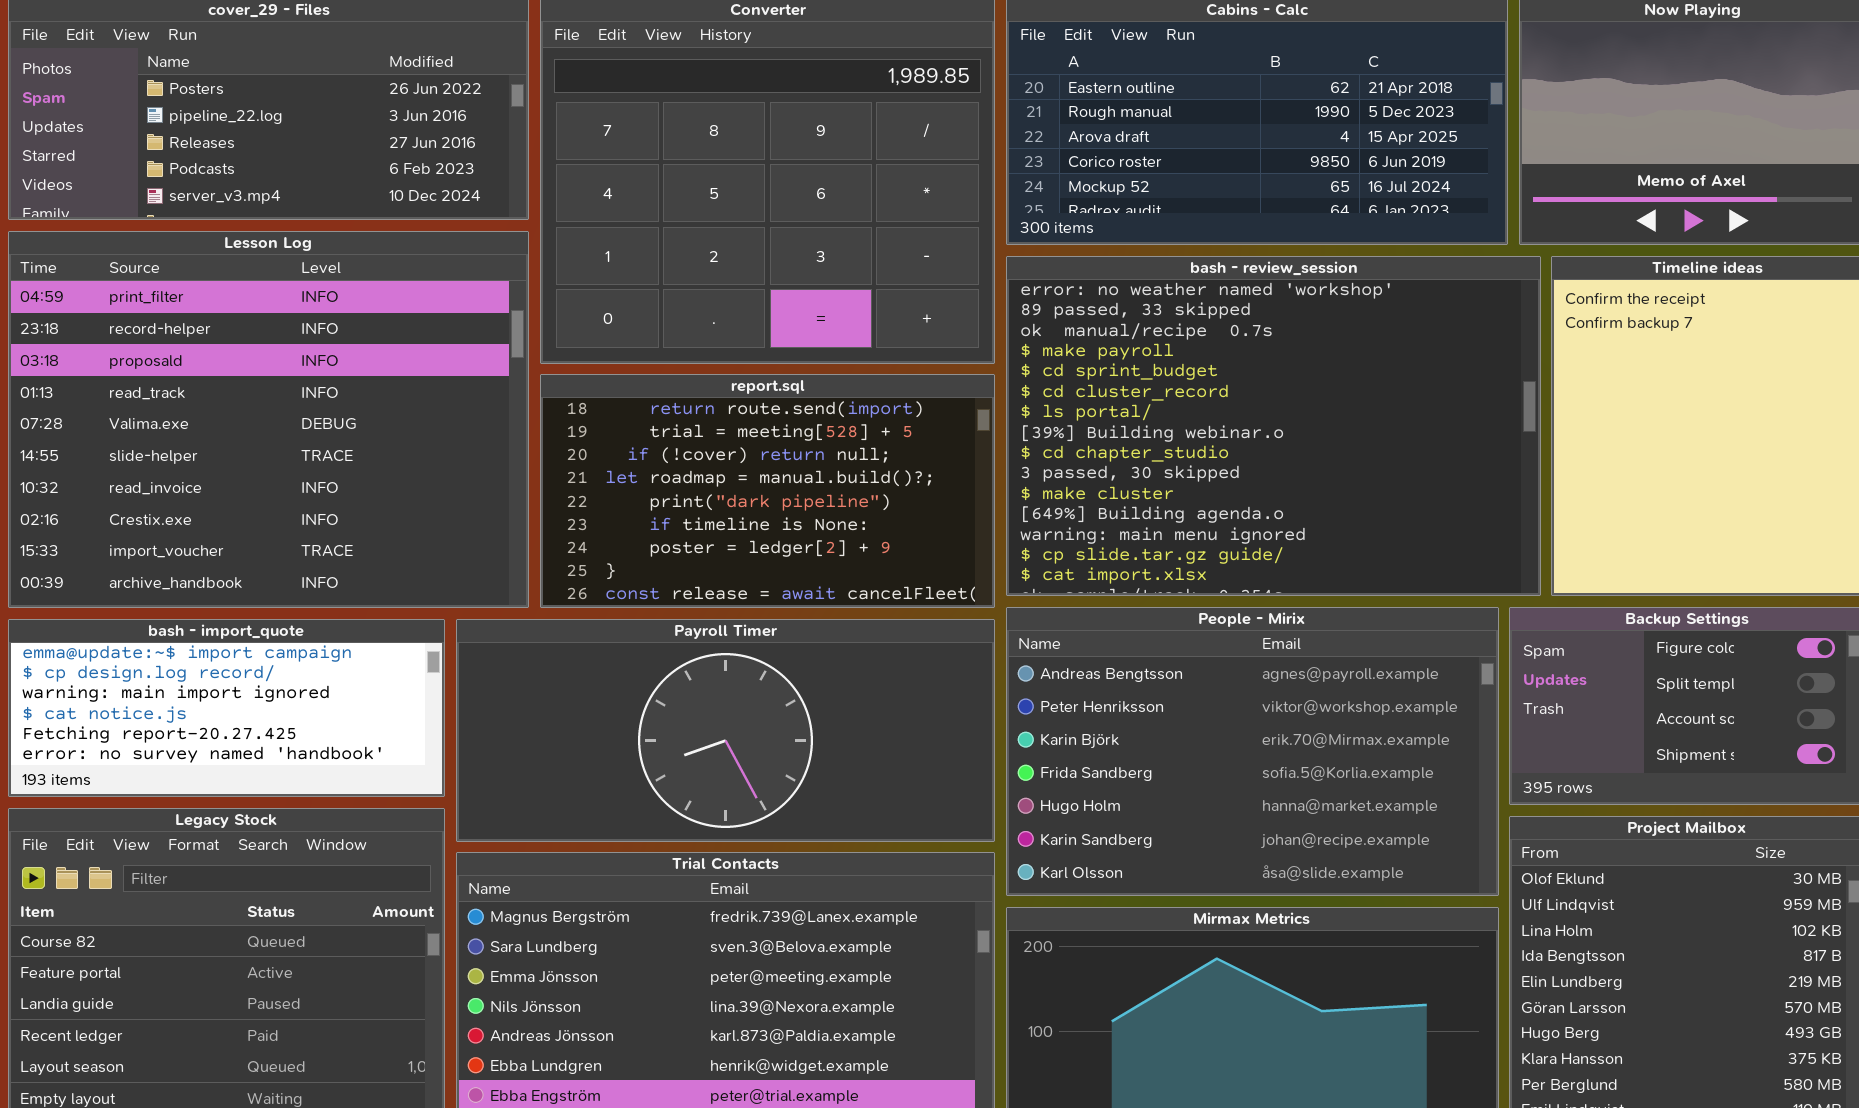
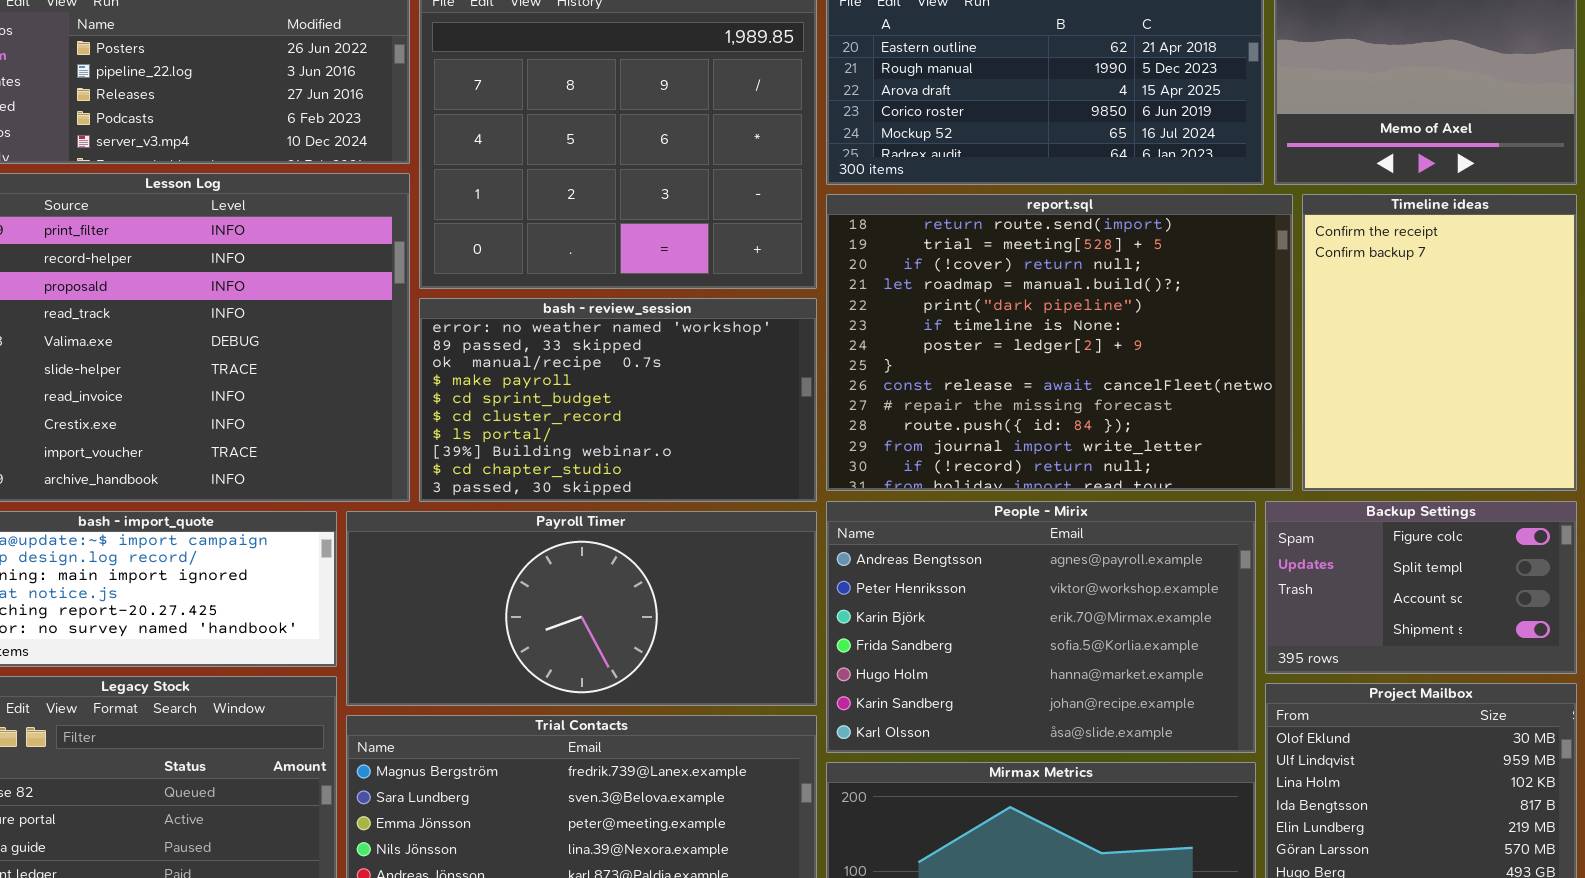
bash - review_session: [1006,256,1541,596] -> [419,298,817,502], moved, resized
report.sql: [540,374,995,608] -> [826,194,1293,491], moved, resized

